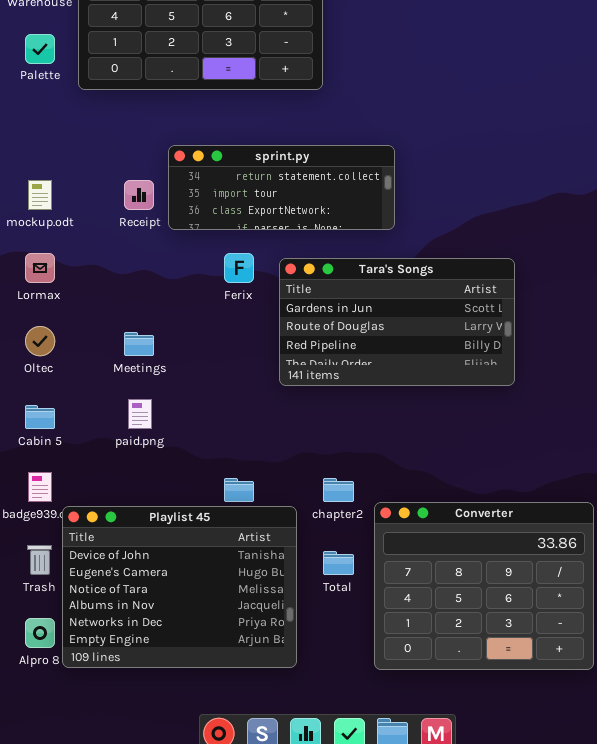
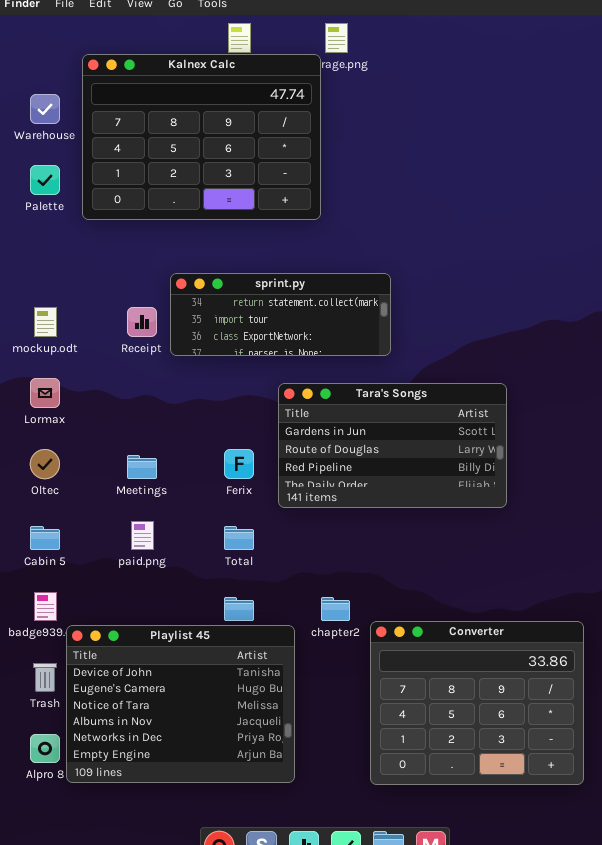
Ferix: [224,253,254,283] -> [224,449,254,479], moved
Total: [323,551,354,575] -> [224,526,254,550], moved

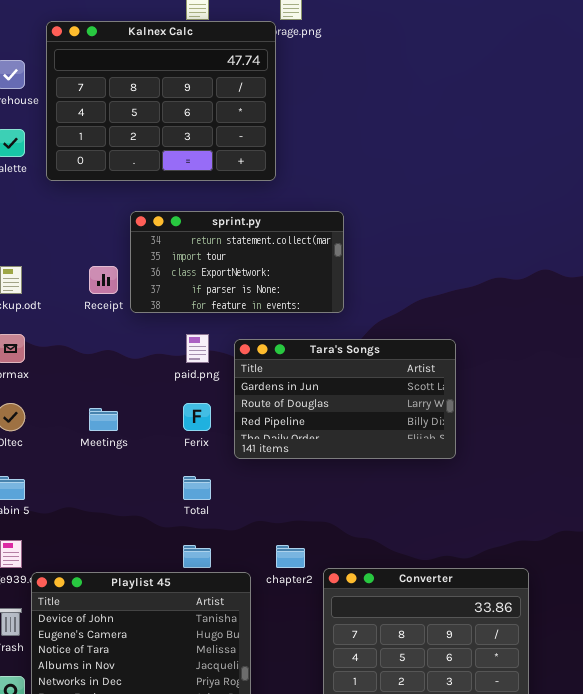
sprint.py: [170,273,391,356] -> [130,211,344,313], resized
paid.png: [131,521,154,550] -> [186,334,209,363], moved

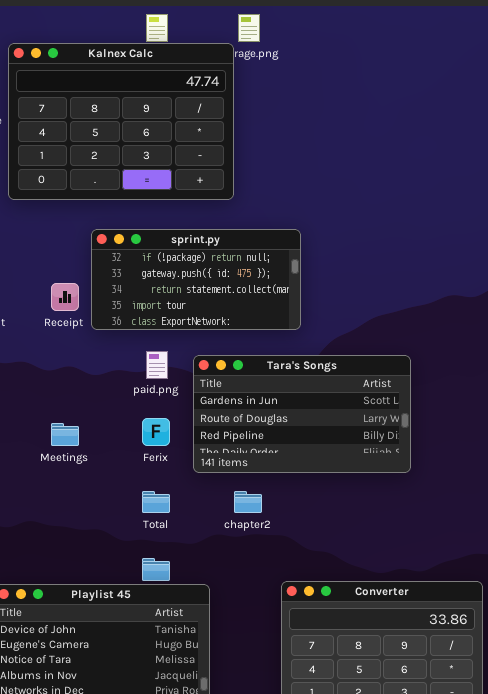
sprint.py: [130,211,344,313] -> [91,229,301,330], scrolled up 2 rows
chapter2: [276,545,305,568] -> [234,491,262,513], moved

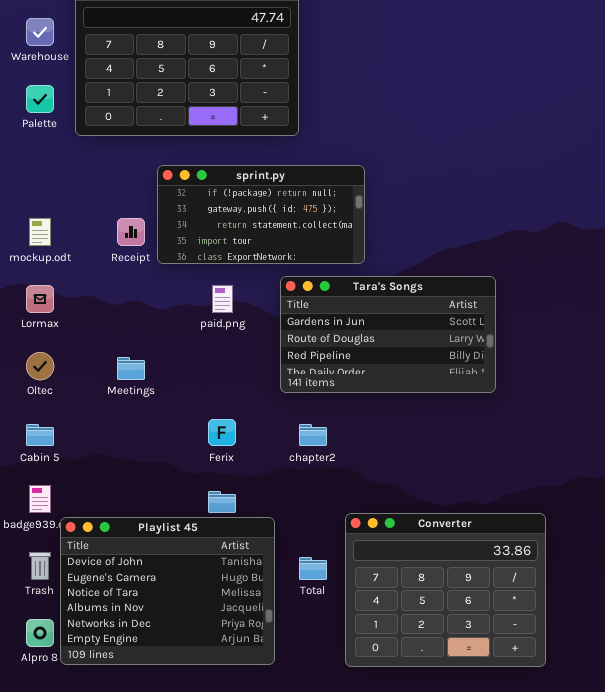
Tara's Songs: [193,355,411,473] -> [280,276,496,393], moved
Ferix: [142,418,170,446] -> [208,419,236,446], moved
Total: [142,491,170,513] -> [299,557,327,580], moved

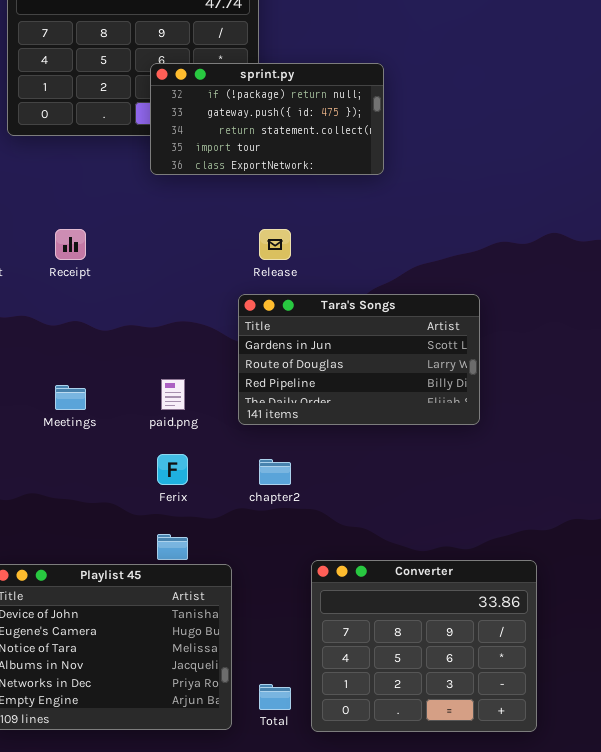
sprint.py: [157,165,365,264] -> [150,63,384,175], moved
paid.png: [212,285,233,313] -> [161,379,185,410], moved
Total: [299,557,327,580] -> [259,684,291,710], moved

